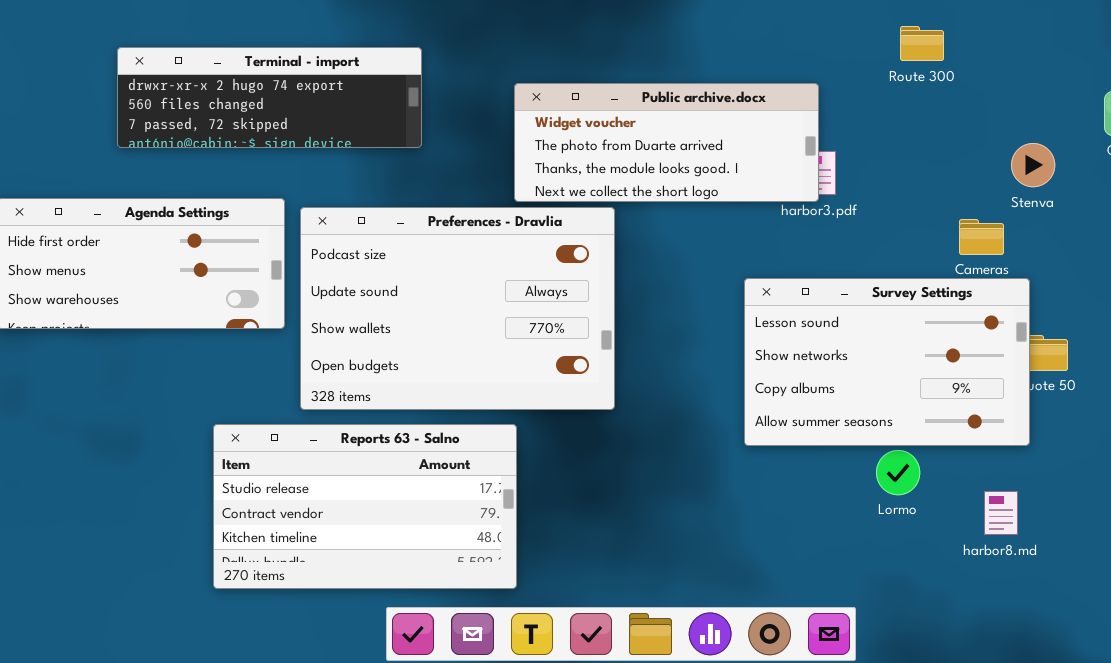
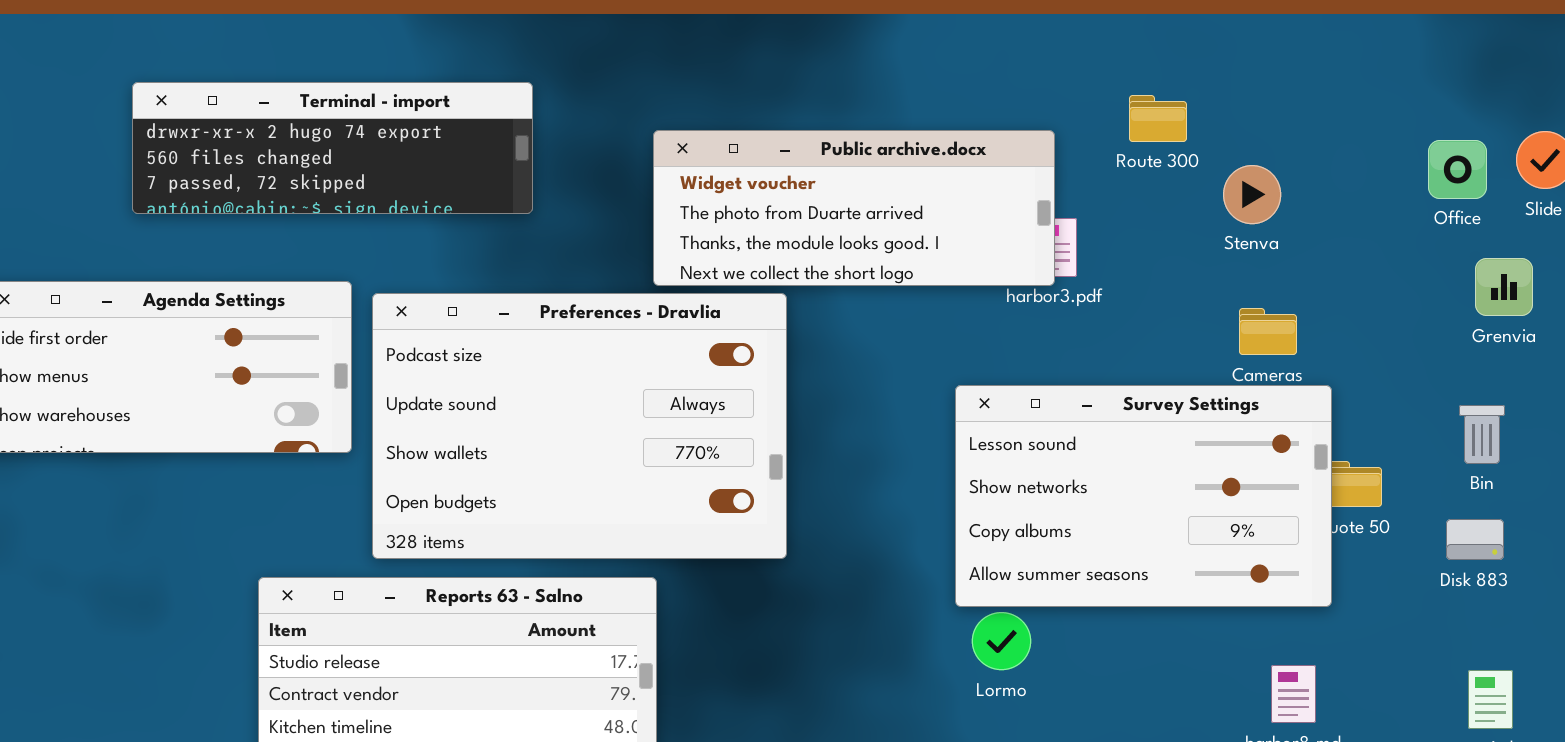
Route 300: [900,26,944,61] -> [1129,95,1187,142], moved
Stenva: [1011,143,1055,187] -> [1223,165,1281,224], moved
Lormo: [876,450,920,495] -> [972,612,1031,670], moved

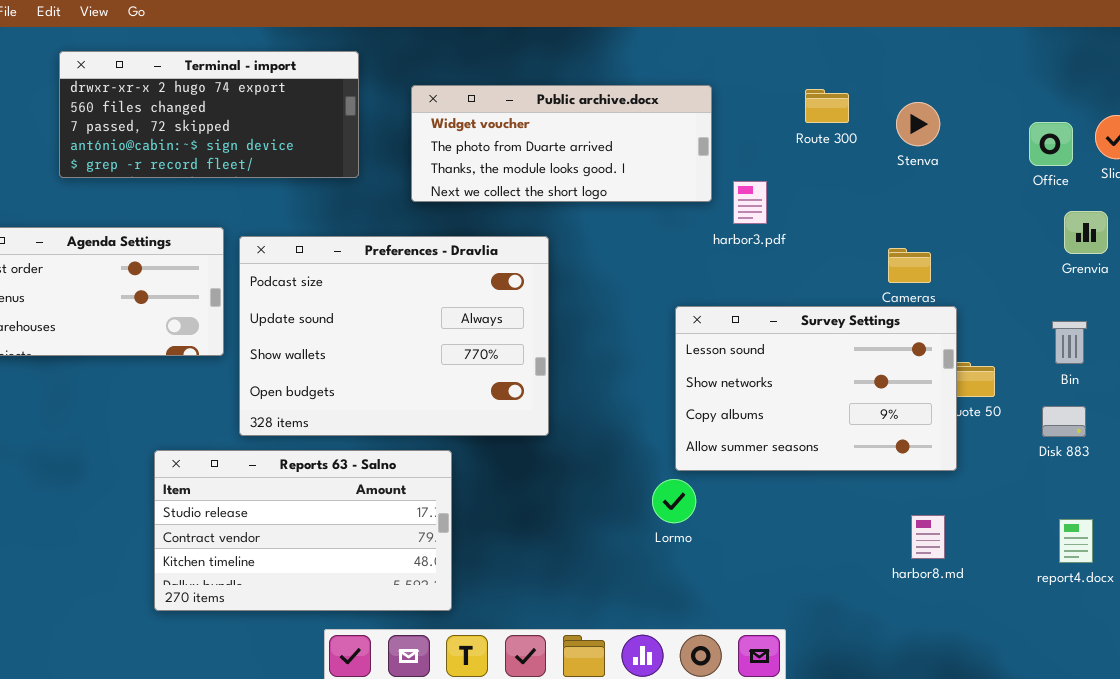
Terminal - import: [132,82,533,214] -> [59,51,359,178], resized
Public archive.docx: [653,130,1055,286] -> [411,85,712,202], moved
Stenva: [1223,165,1281,224] -> [896,102,940,146], moved
Lormo: [972,612,1031,670] -> [652,479,696,523], moved

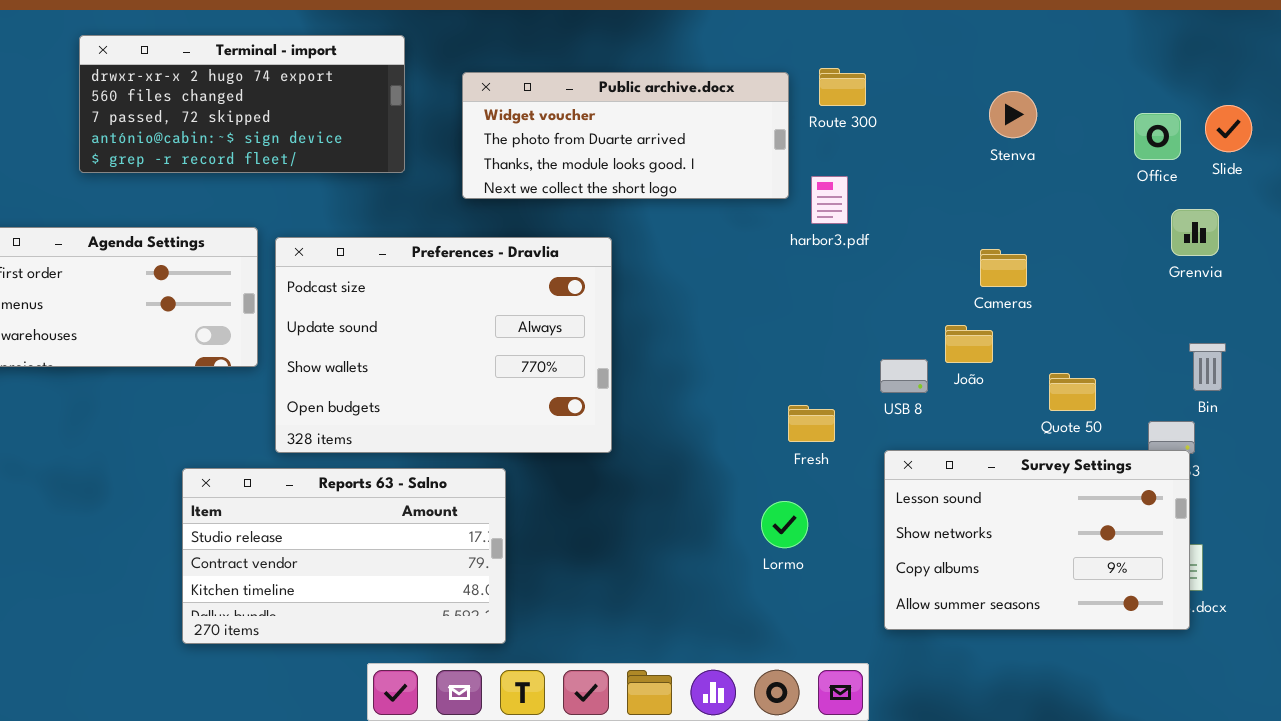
Route 300: [805,89,849,123] -> [819,68,866,106], moved
Survey Settings: [675,306,957,471] -> [884,450,1190,630], moved
Bin: [1052,321,1087,364] -> [1189,343,1226,391], moved
Lormo: [652,479,696,523] -> [761,501,808,548], moved

